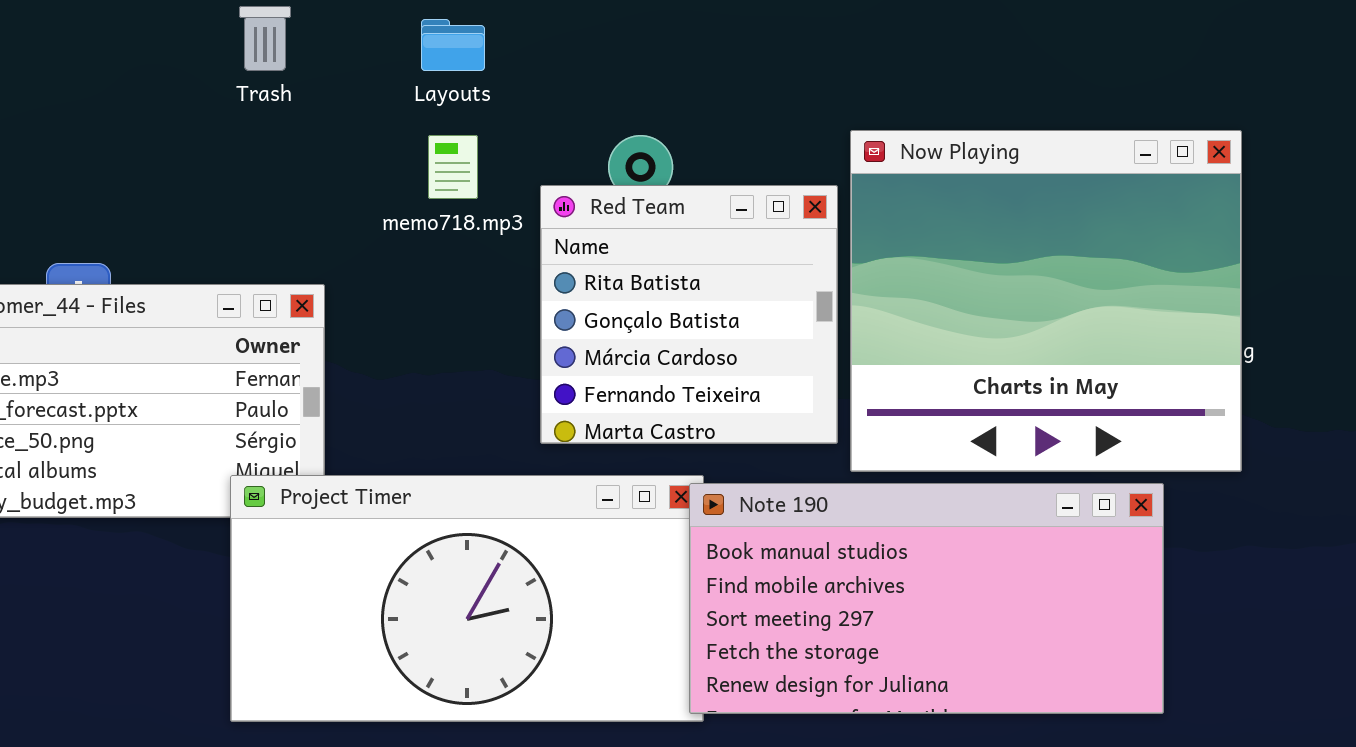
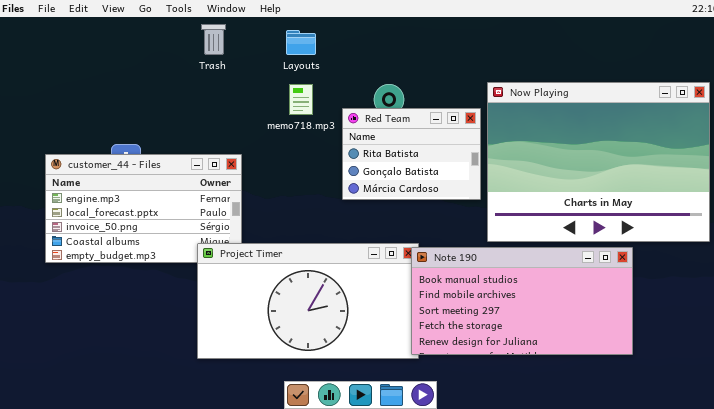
Now Playing: [850,130,1242,472] -> [487,82,710,242], resized
Red Team: [540,185,838,444] -> [342,108,481,200], resized

